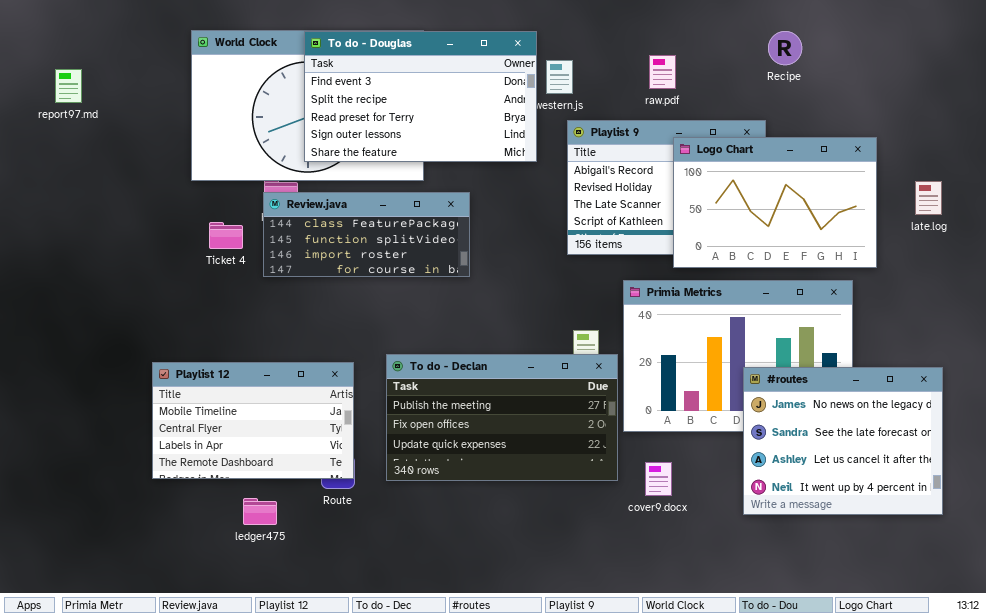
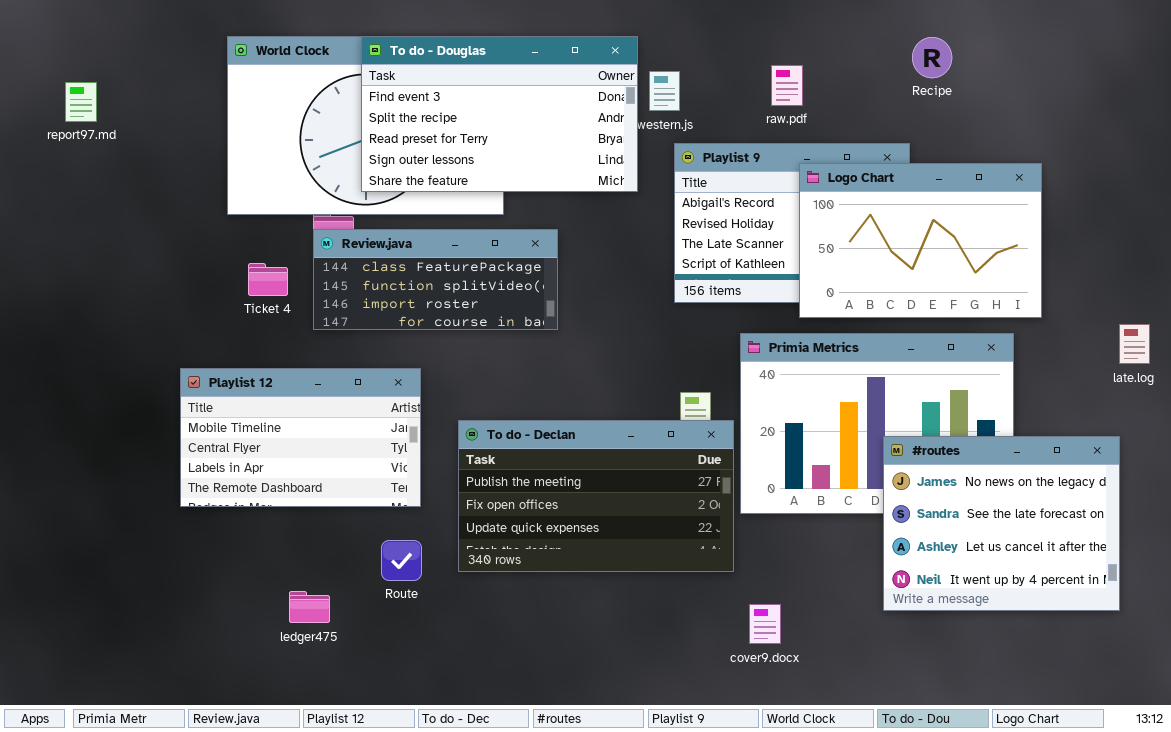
late.log: [915,181,942,215] -> [1119,324,1150,364], moved
Playlist 12: [152,362,354,479] -> [180,368,421,507], moved
cover9.docx: [645,462,672,496] -> [749,604,781,644], moved

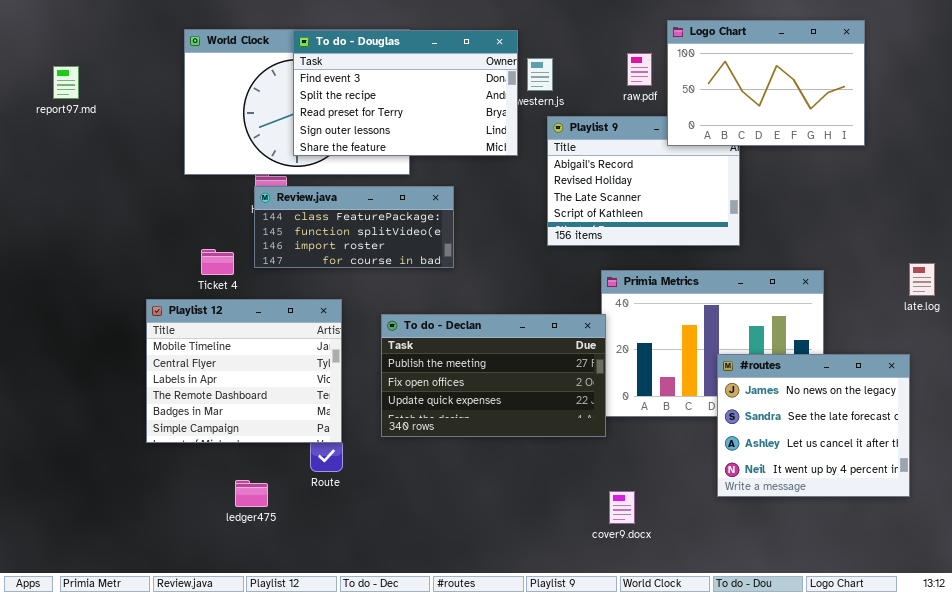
Logo Chart: [799,163,1042,318] -> [667,20,865,146], moved
Ticket 4: [248,263,288,296] -> [201,249,234,275], moved
Playlist 12: [180,368,421,507] -> [146,299,342,443], resized
To do - Declan: [458,420,734,572] -> [381,314,606,437], moved

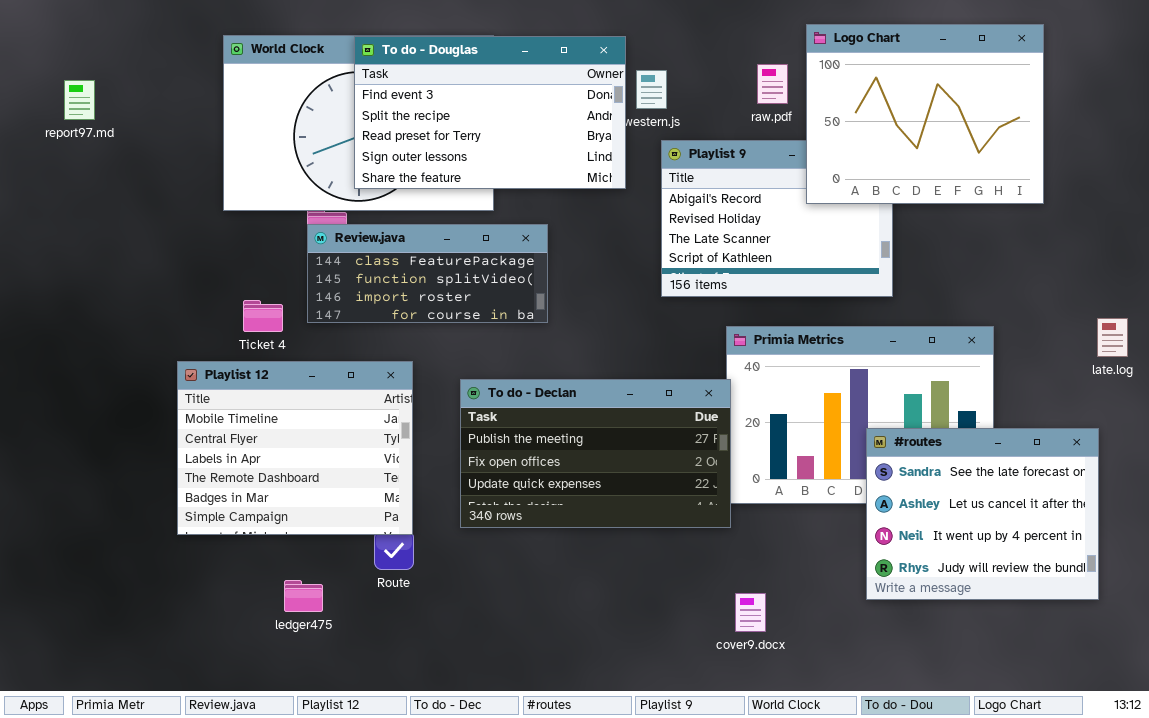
Logo Chart: [667,20,865,146] -> [806,24,1044,204], resized
#routes: [717,354,910,497] -> [866,428,1099,600], scrolled down 1 row

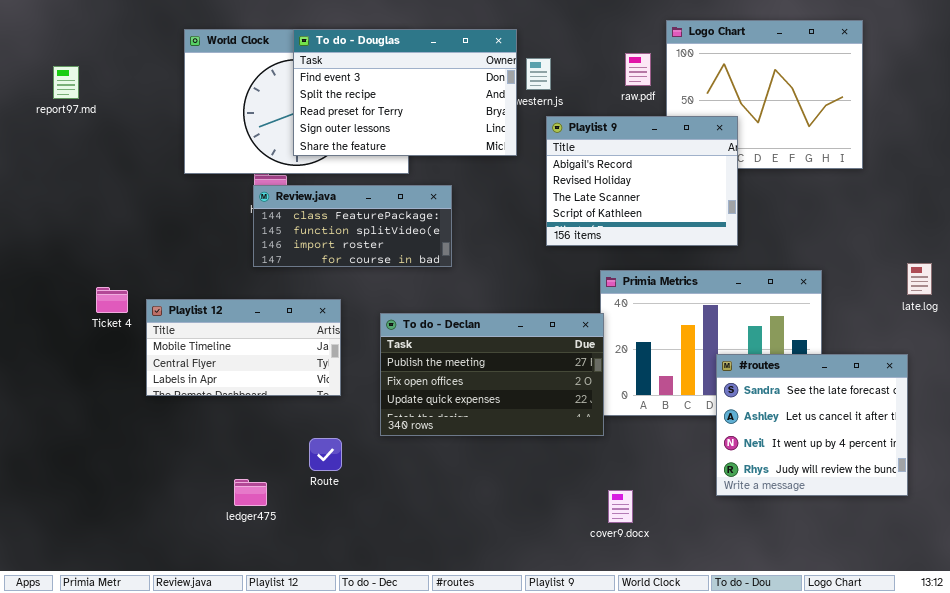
Playlist 9: [661,140,893,297] -> [546,116,738,246], raised
Ticket 4: [243,300,283,332] -> [96,287,128,313], moved
Playlist 12: [177,361,413,535] -> [146,299,341,396], resized

